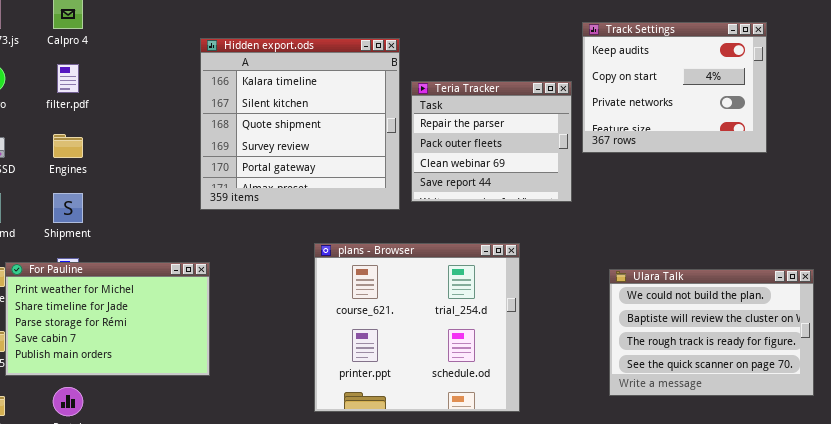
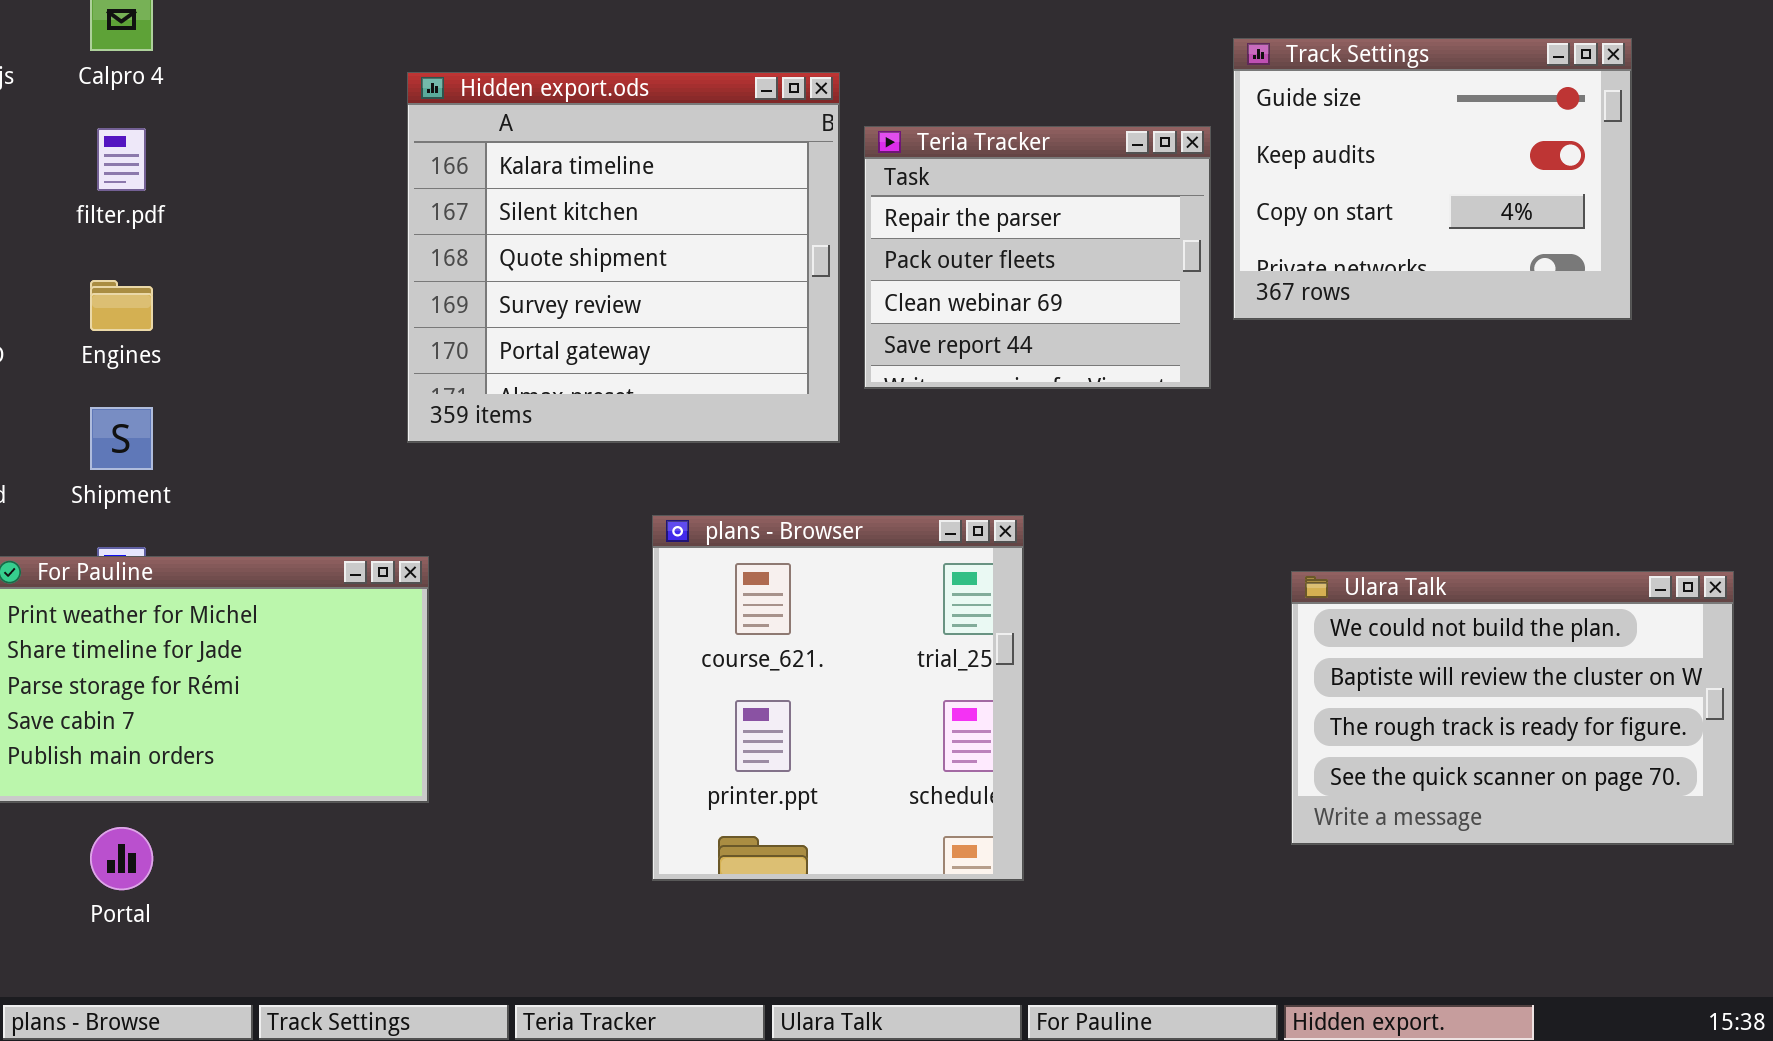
Track Settings: [582,22,767,153] -> [1233,38,1632,320], scrolled up 1 row
Teria Tracker: [411,81,572,202] -> [864,126,1211,389], moved
plans - Browser: [314,243,520,412] -> [652,515,1024,881], resized

